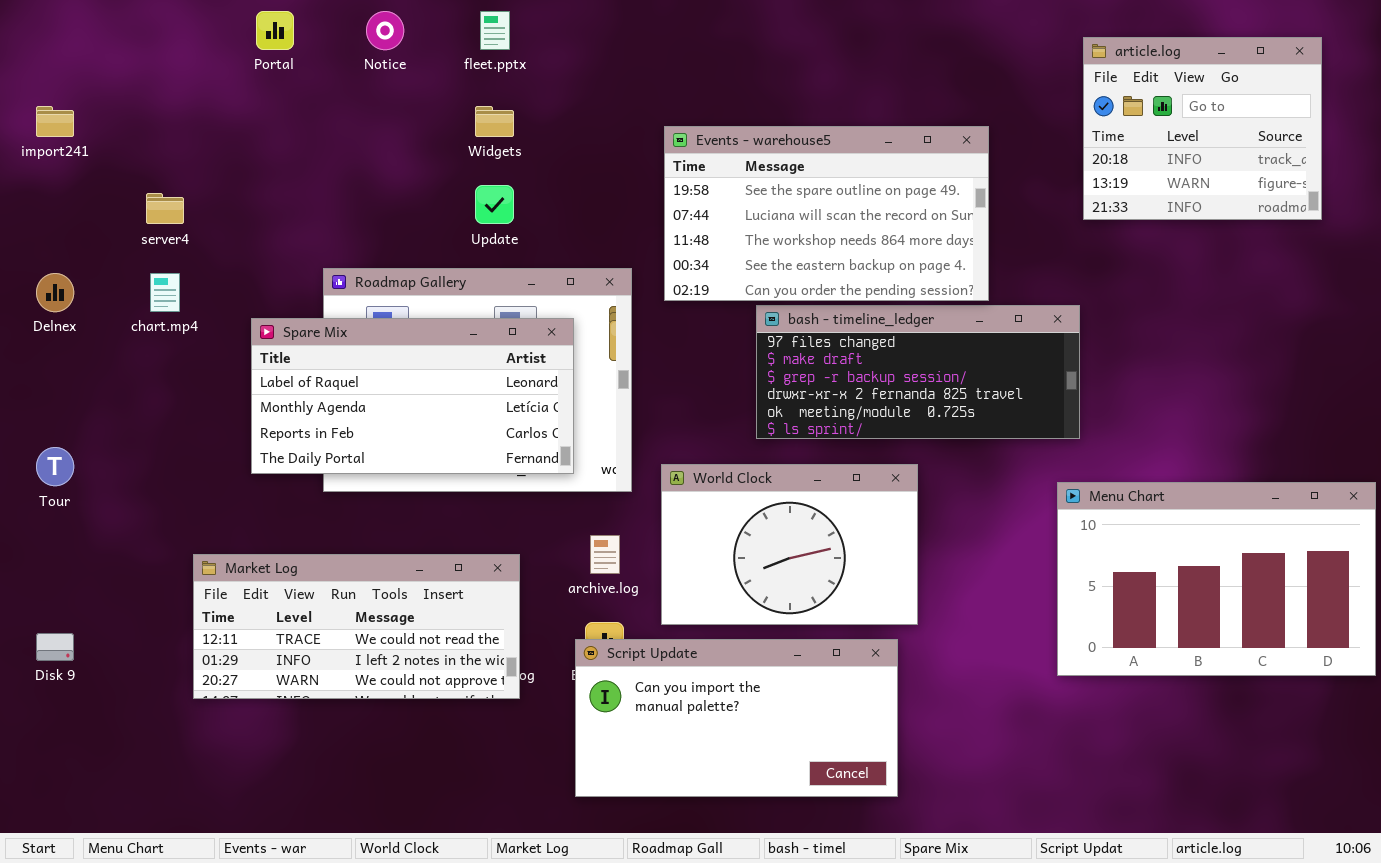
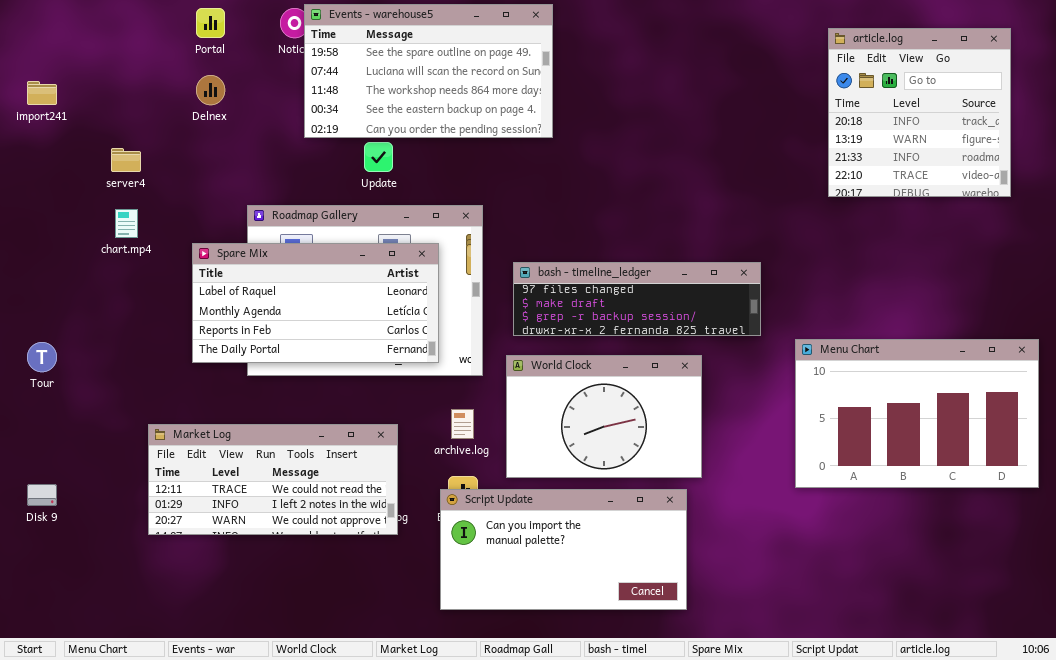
article.log: [1083,37,1322,220] -> [828,28,1011,197], resized
Events - warehouse5: [664,126,989,301] -> [304,4,553,138], moved
Delnex: [36,273,74,312] -> [196,75,225,105], moved
bash - timeline_ledger: [756,305,1080,439] -> [513,262,761,336], moved, resized
Menu Chart: [1057,482,1376,676] -> [795,339,1039,488], moved

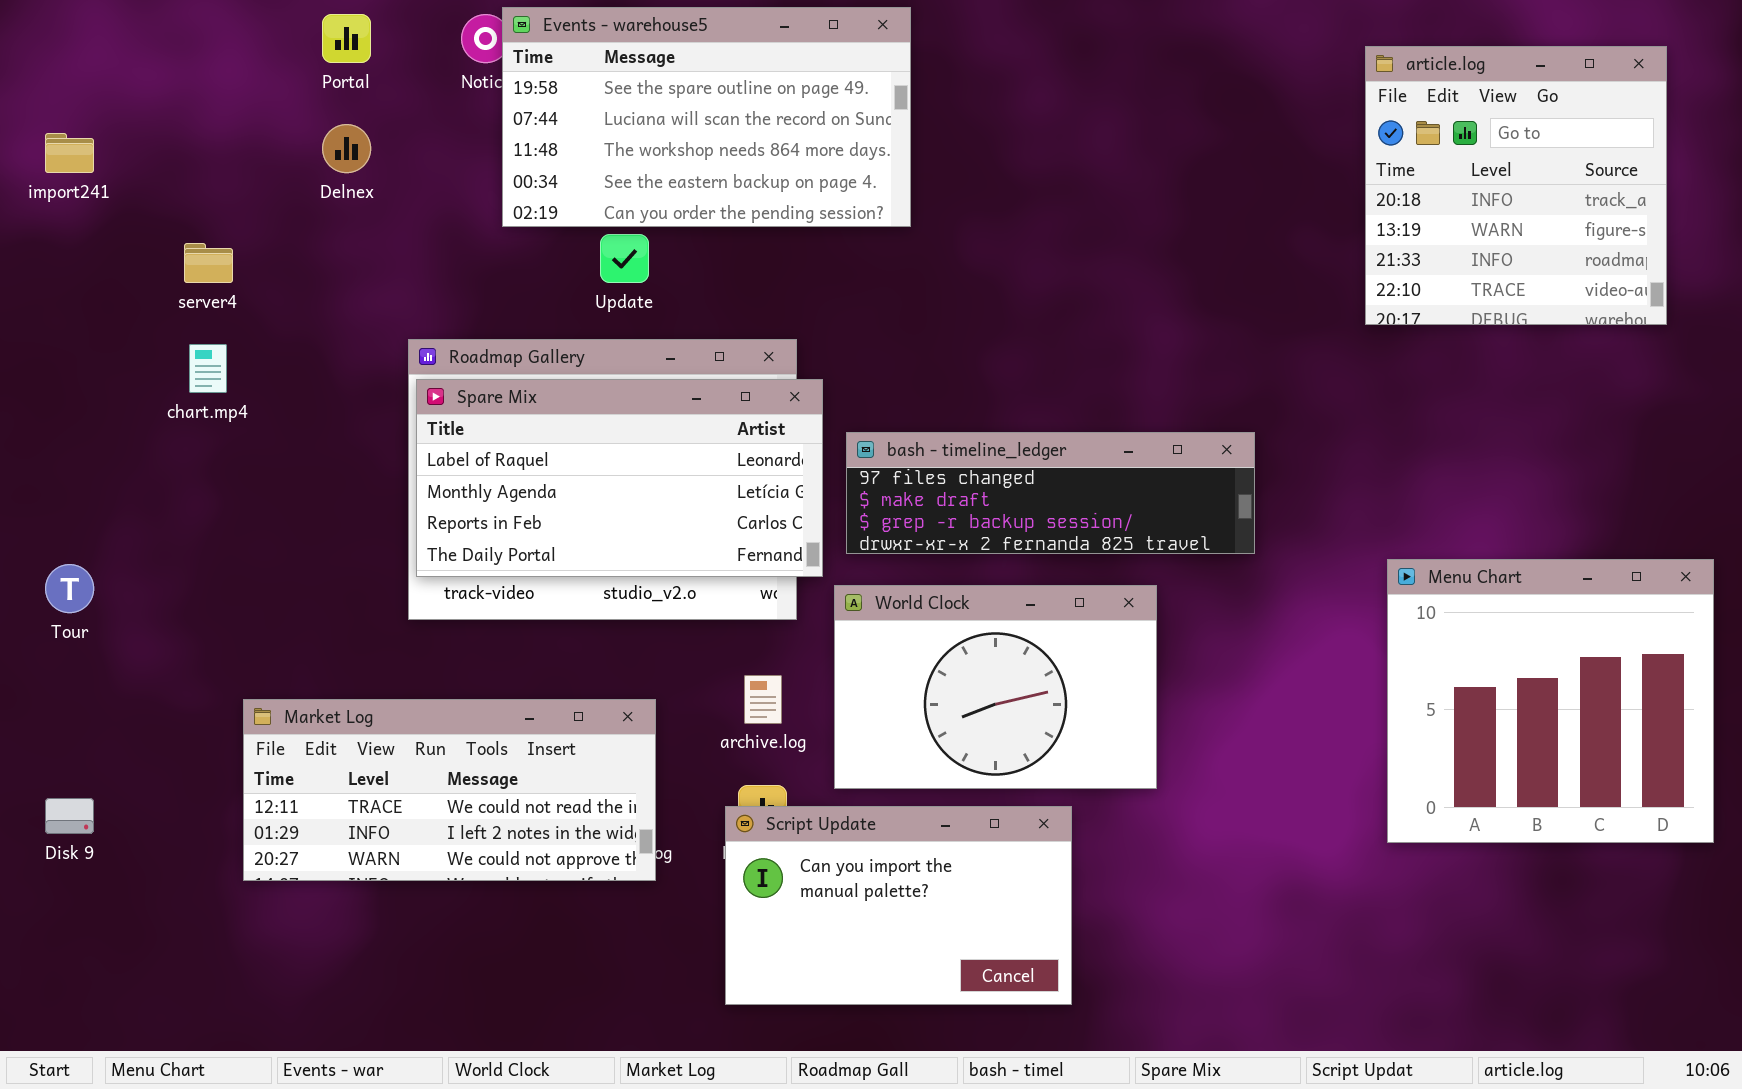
Spare Mix: [192,243,439,363] -> [416,379,823,577], moved
Menu Chart: [795,339,1039,488] -> [1387,559,1714,843], resized
Script Update: [440,489,687,610] -> [725,806,1072,1005], resized

